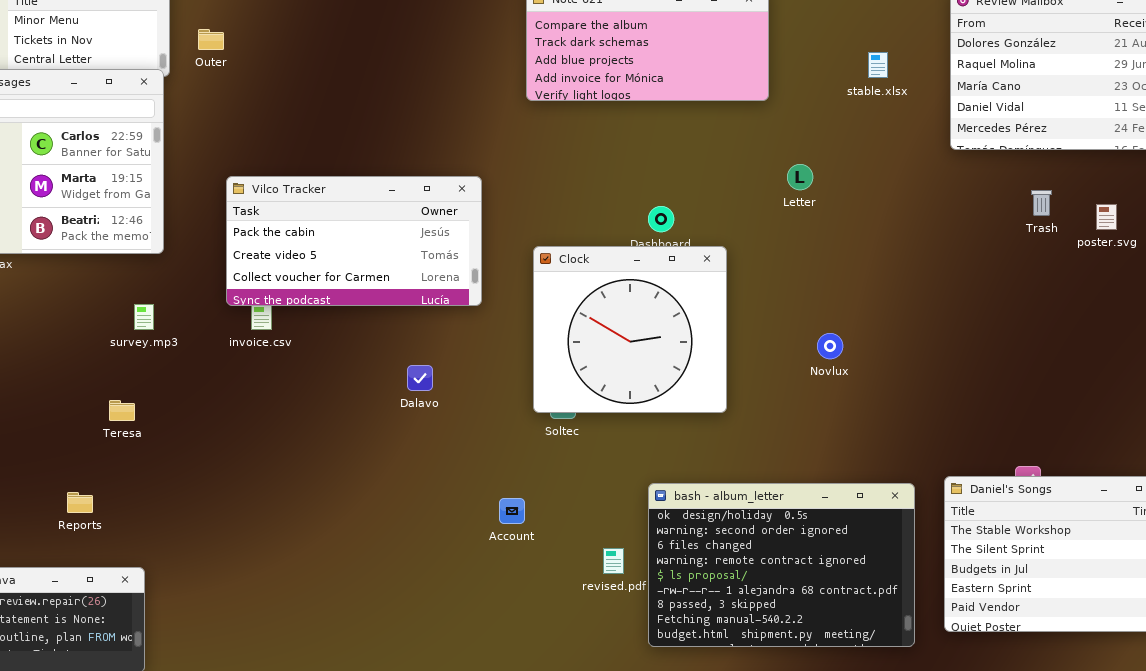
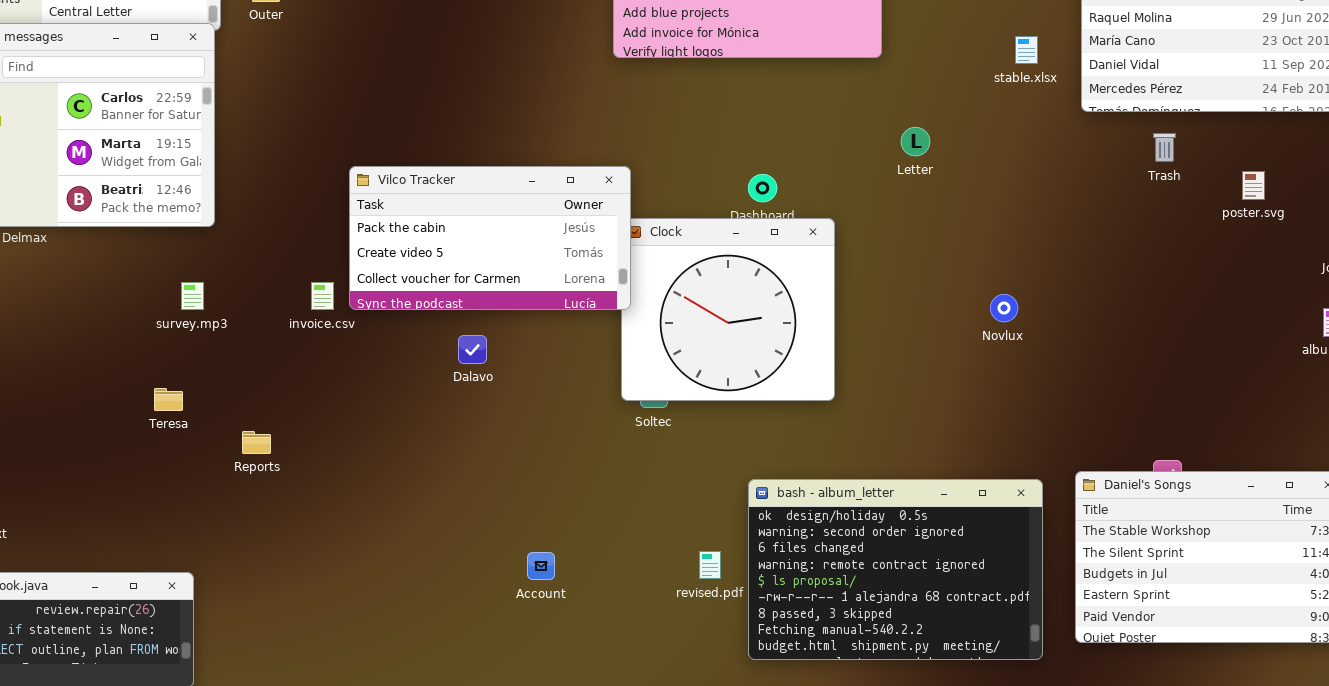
stable.xlsx: [868,52,888,78] -> [1015,36,1038,64], moved
Vilco Tracker: [226,176,482,306] -> [349,166,631,310], moved
Trash: [1031,190,1052,216] -> [1153,133,1176,162], moved
Novlux: [817,333,843,359] -> [990,294,1018,322], moved
Dalavo: [407,365,433,391] -> [458,335,487,364], moved
Reports: [67,492,93,513] -> [242,431,271,454], moved
Account: [499,498,525,524] -> [527,552,555,580], moved

